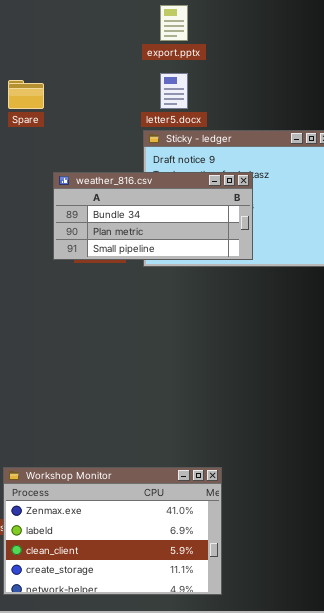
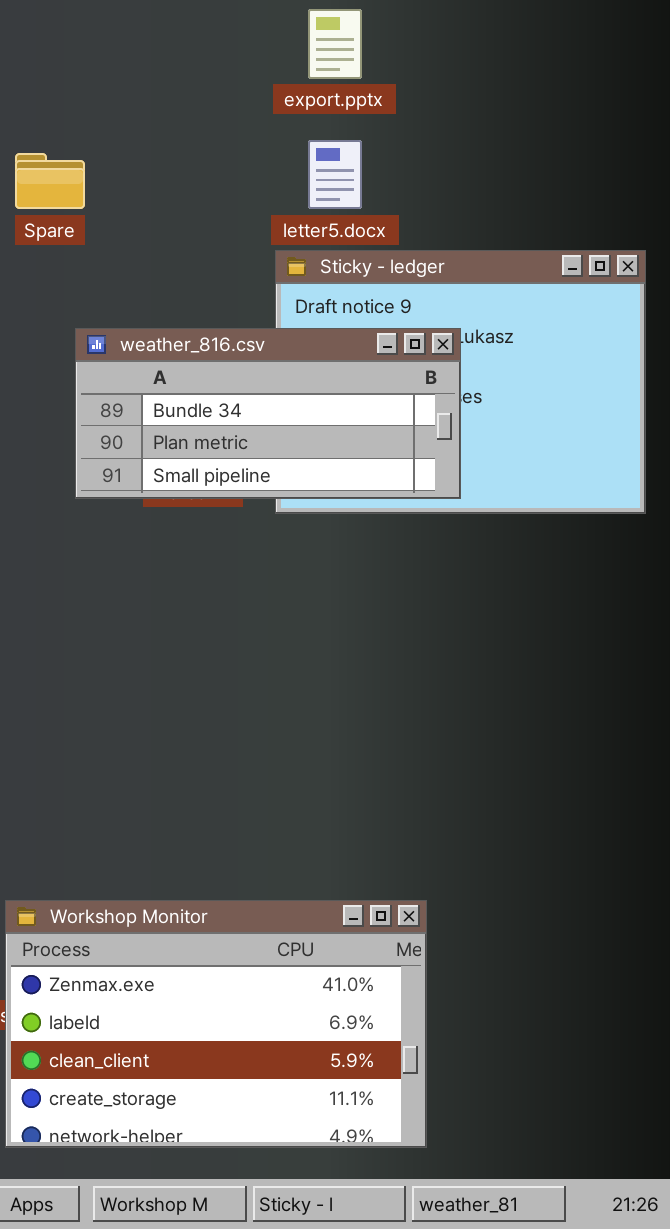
weather_816.csv: [53,172,253,260] -> [75,328,461,499], moved

